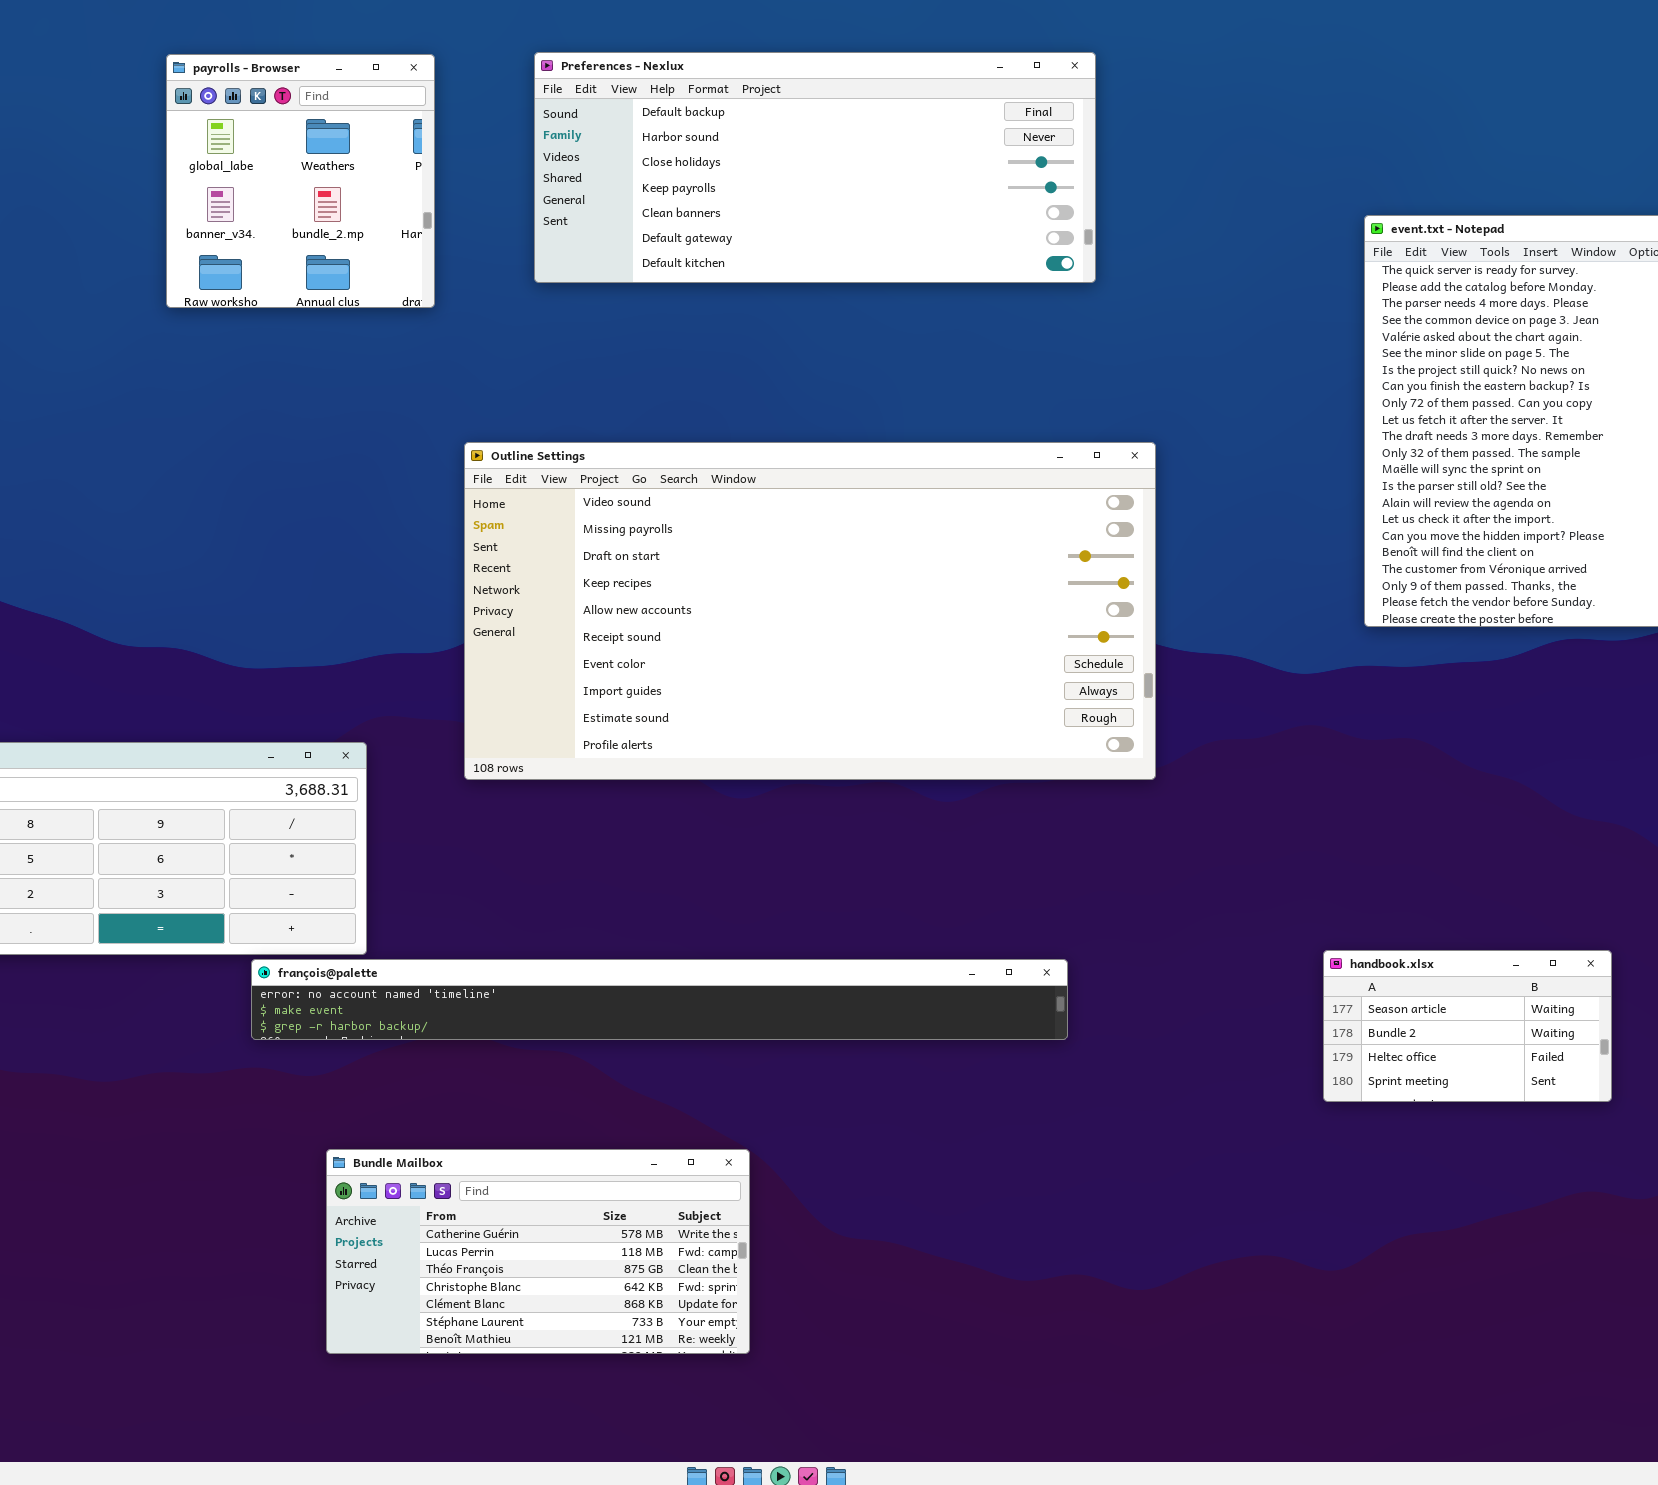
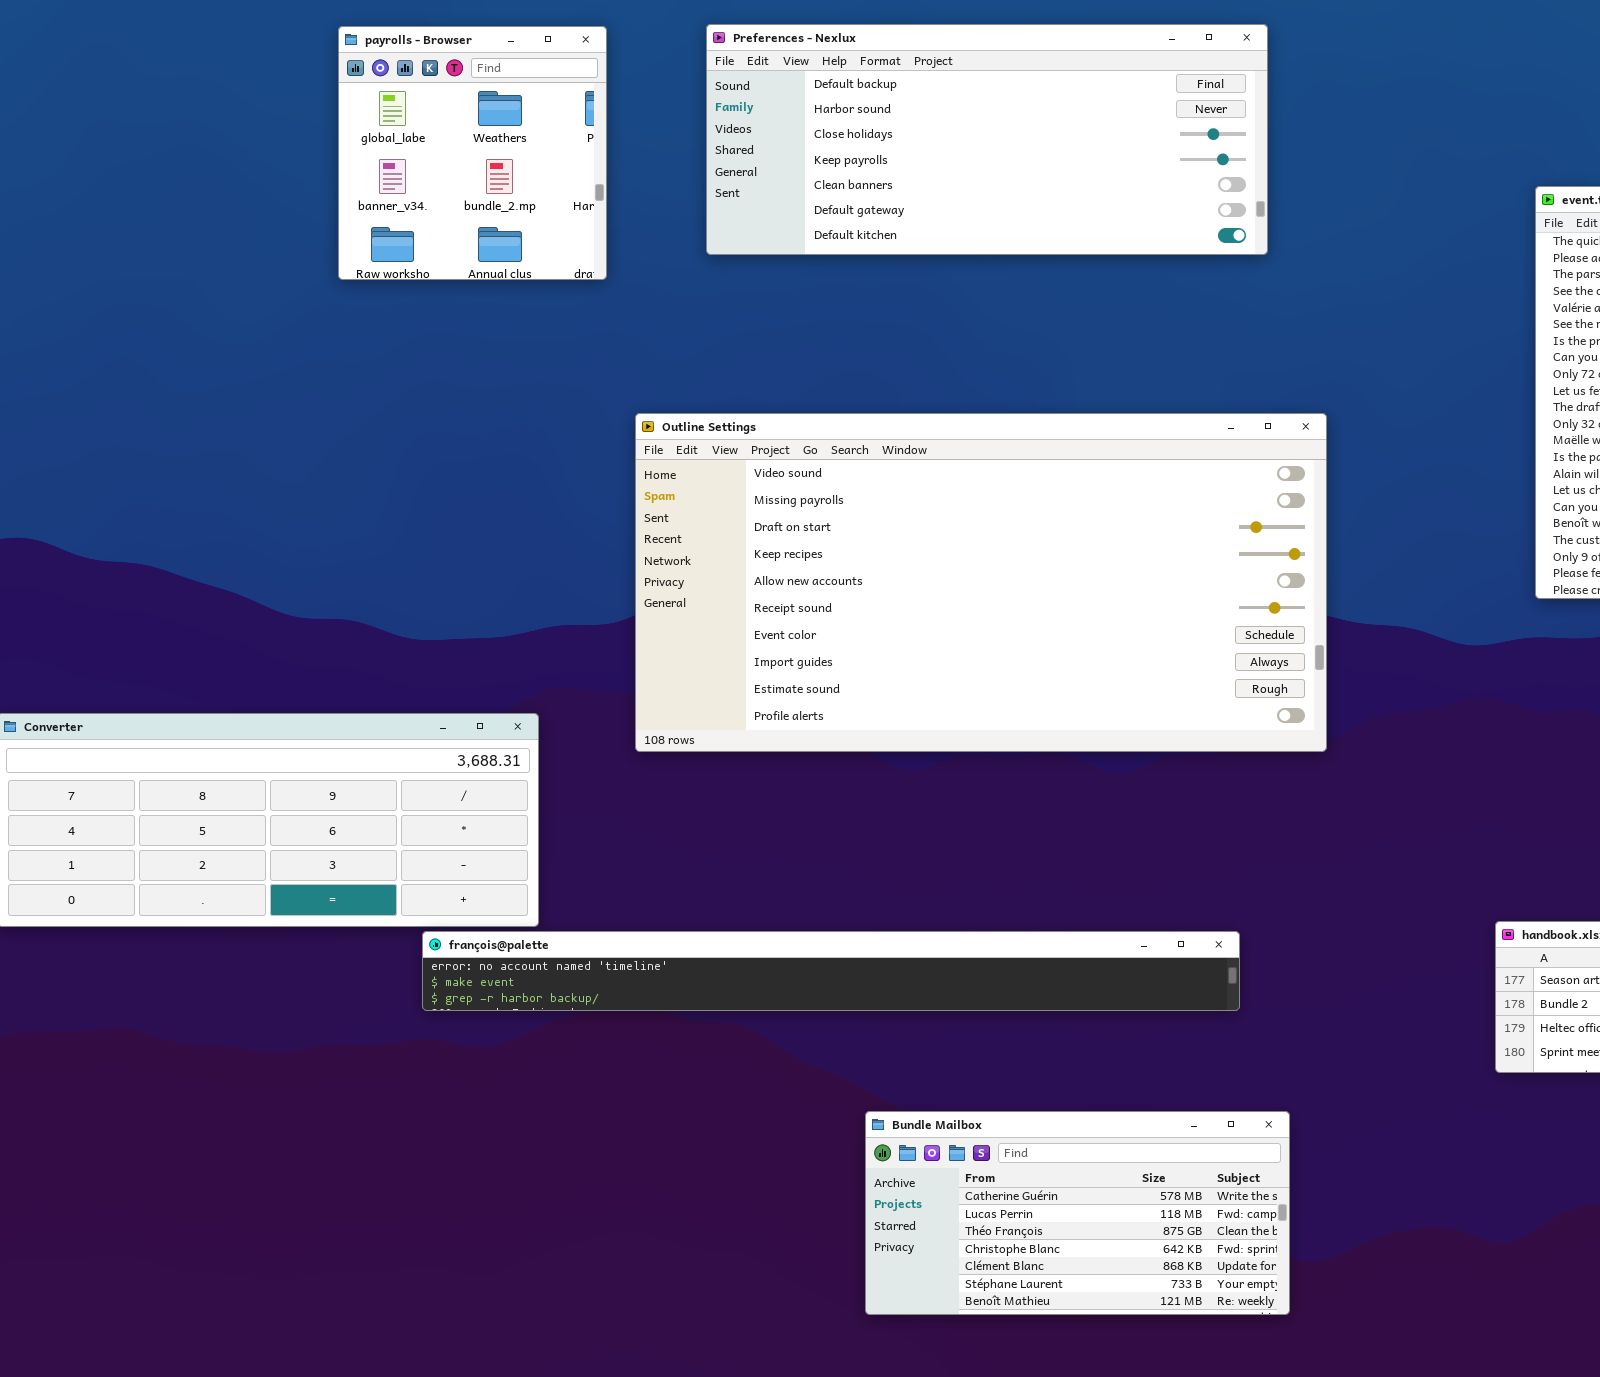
Bundle Mailbox: [326,1149,750,1354] -> [865,1111,1290,1315], moved

